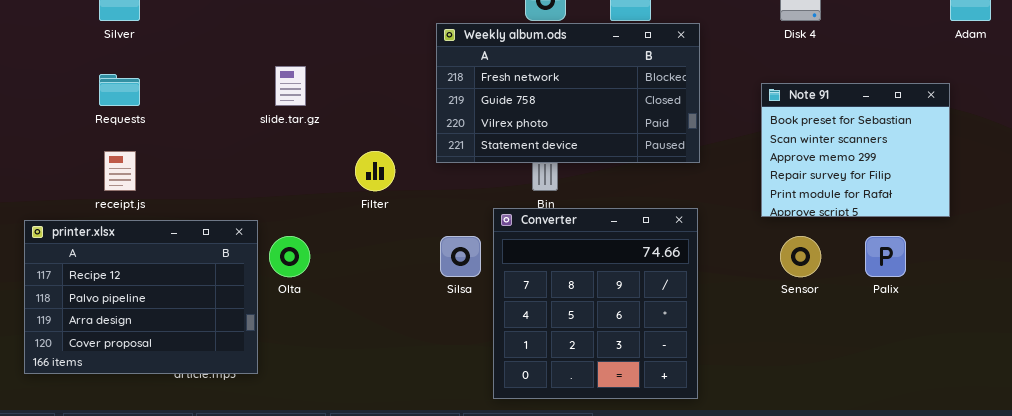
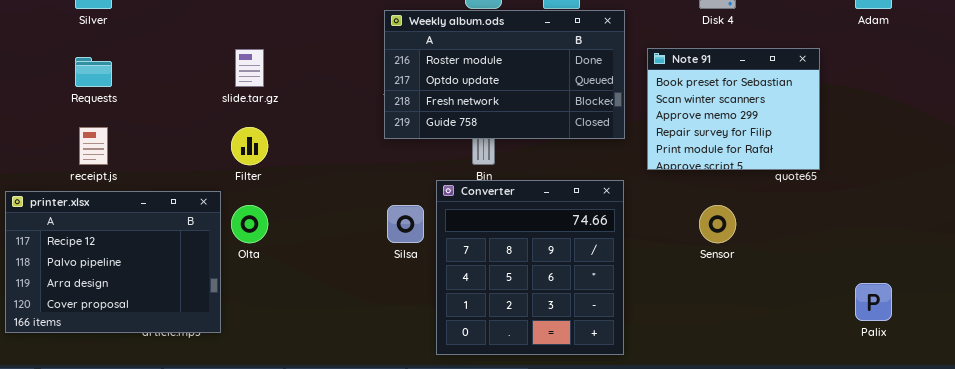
Weekly album.ods: [436,23,700,163] -> [384,10,625,139], scrolled up 2 rows
Note 91: [761,83,950,217] -> [647,48,820,170], moved
Filter: [355,151,395,191] -> [231,127,268,165], moved
Palix: [865,236,906,277] -> [855,283,892,321], moved

